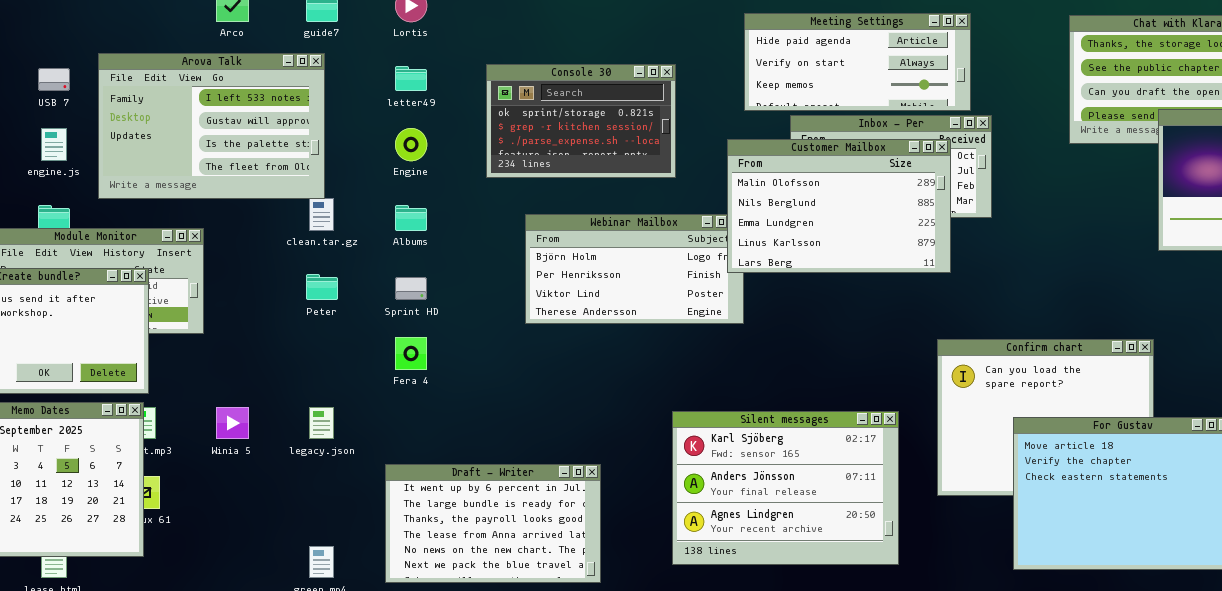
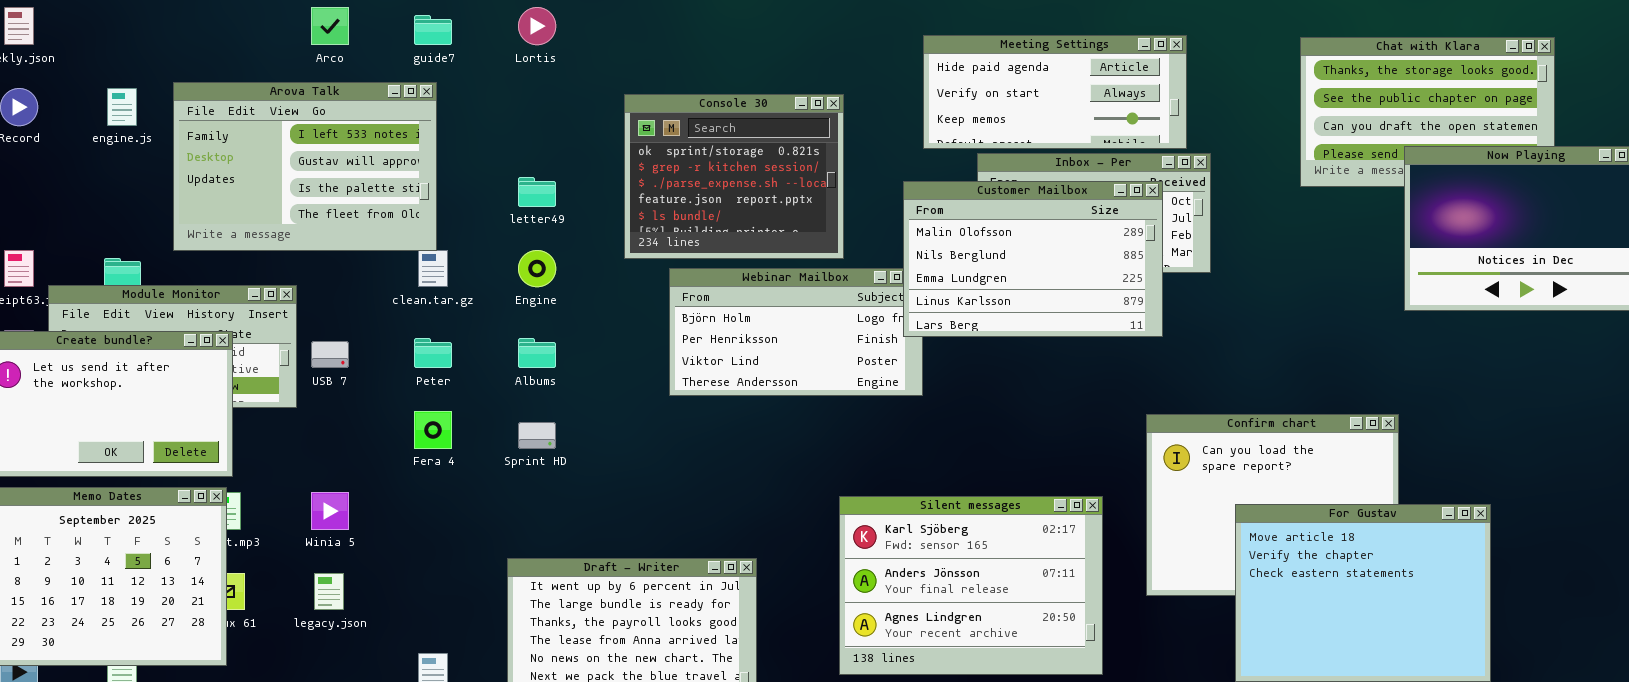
Console 30: [486,64,676,178] -> [624,94,844,259], resized
letter49: [395,66,427,91] -> [518,177,556,207], moved
USB 7: [38,68,70,91] -> [311,341,349,368], moved
engine.js: [41,128,67,161] -> [107,88,137,126], moved
Engine: [395,128,427,161] -> [518,250,556,287], moved
Albums: [395,205,427,231] -> [518,338,556,368], moved
Sprint HD: [395,277,427,300] -> [518,422,556,449], moved
Fera 4: [395,337,427,370] -> [414,411,452,449], moved
legacy.json: [309,407,334,439] -> [314,573,344,610], moved

